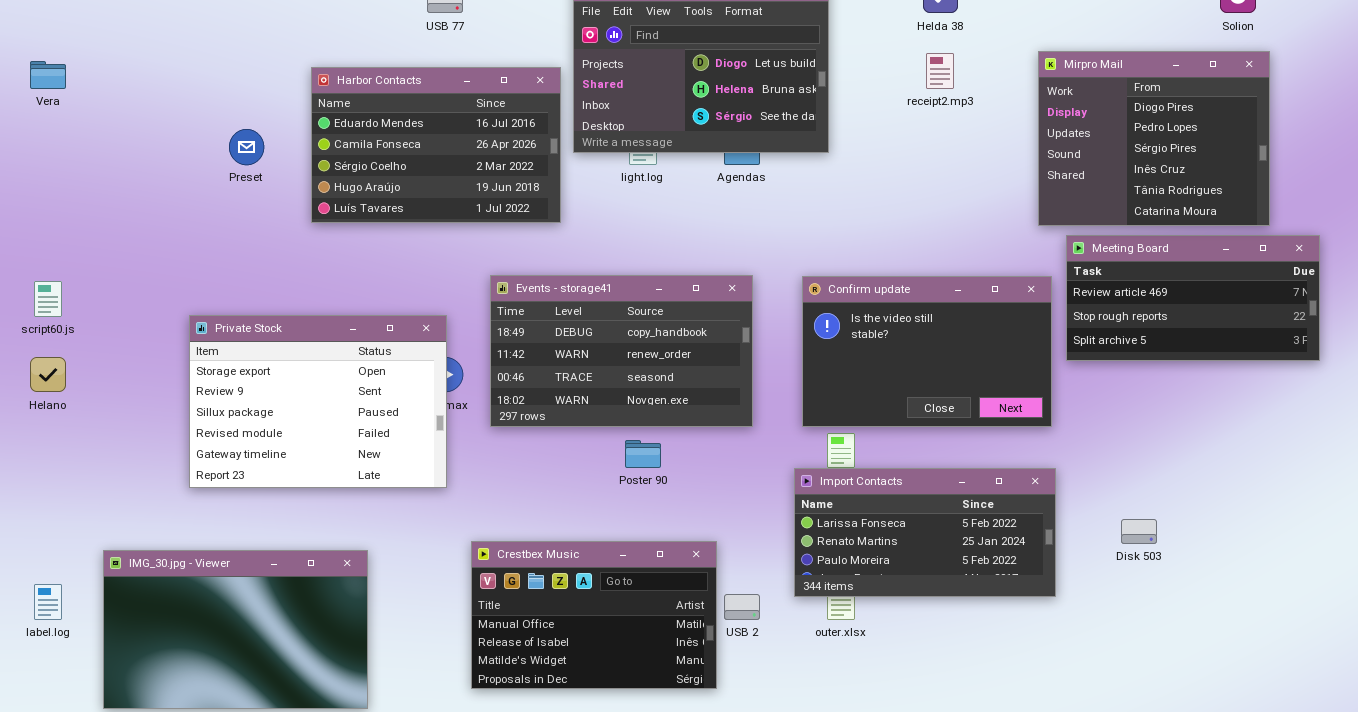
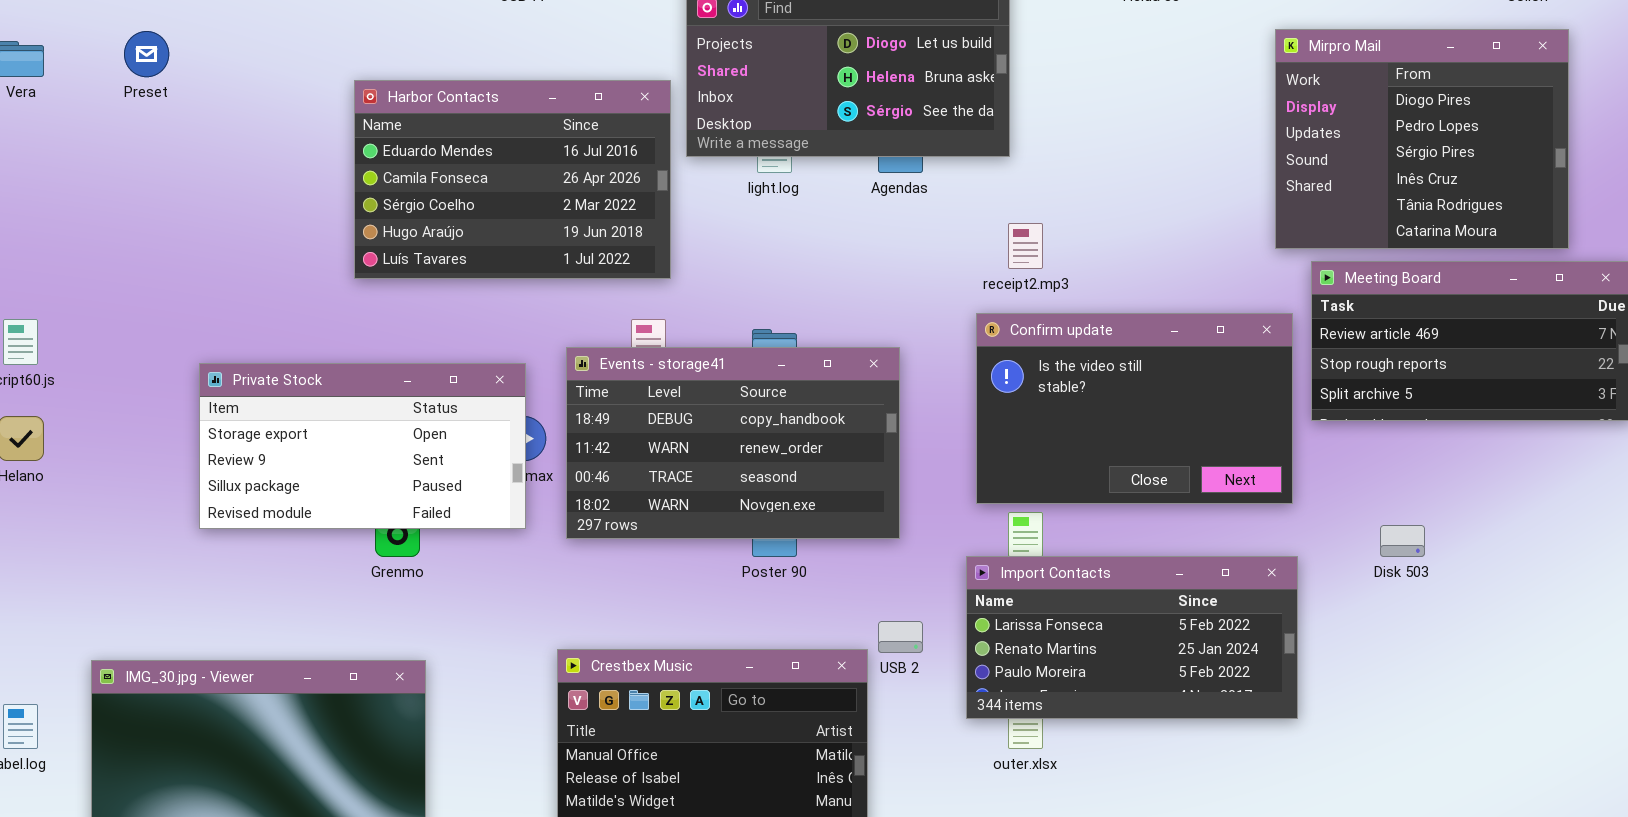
receipt2.mp3: [926,53,954,89] -> [1008,223,1043,269], moved
Harbor Contacts: [311,67,561,223] -> [354,80,671,279], moved
Preset: [229,129,264,165] -> [124,31,169,77], moved
Events - storage41: [490,275,753,427] -> [566,347,900,539], moved
Private Stock: [189,315,447,488] -> [199,363,526,529], resized
Disk 503: [1121,519,1157,544] -> [1380,525,1425,557], moved
USB 2: [724,594,760,620] -> [878,621,923,653], moved

